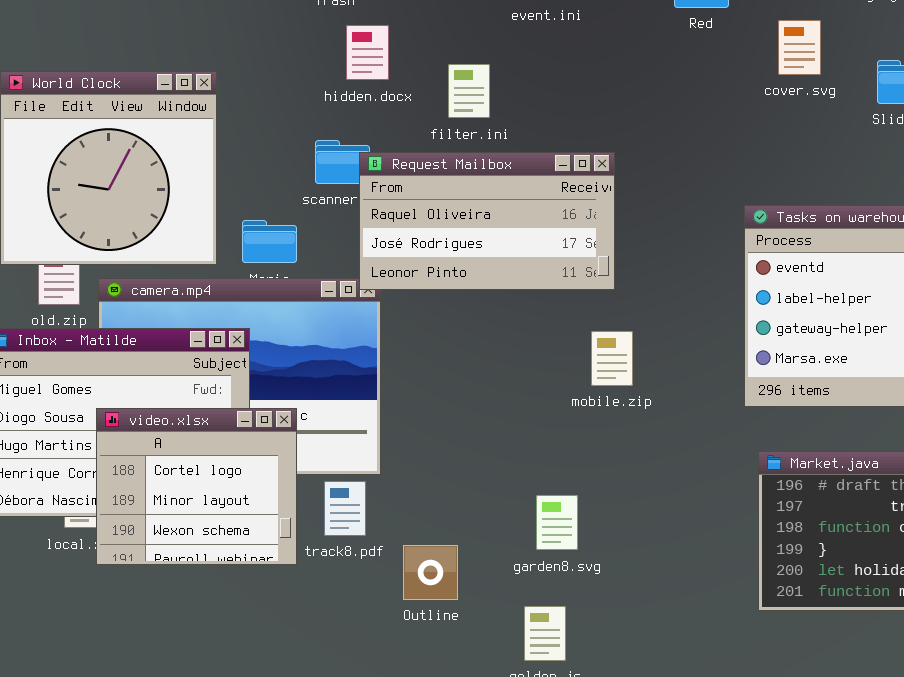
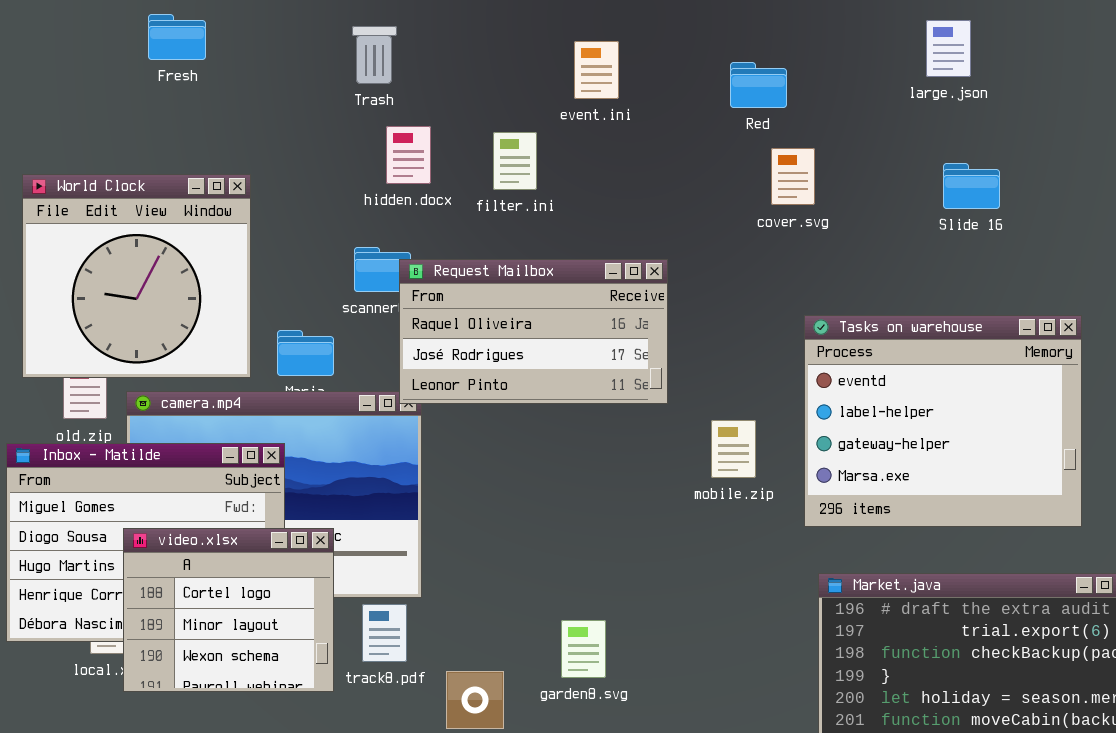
cover.svg: [778,20,821,75] -> [771,148,815,205], moved
filter.ini: [448,64,490,118] -> [493,132,537,190], moved
mobile.zip: [591,331,633,386] -> [711,420,756,478], moved
garden8.svg: [536,495,578,550] -> [561,620,606,678], moved

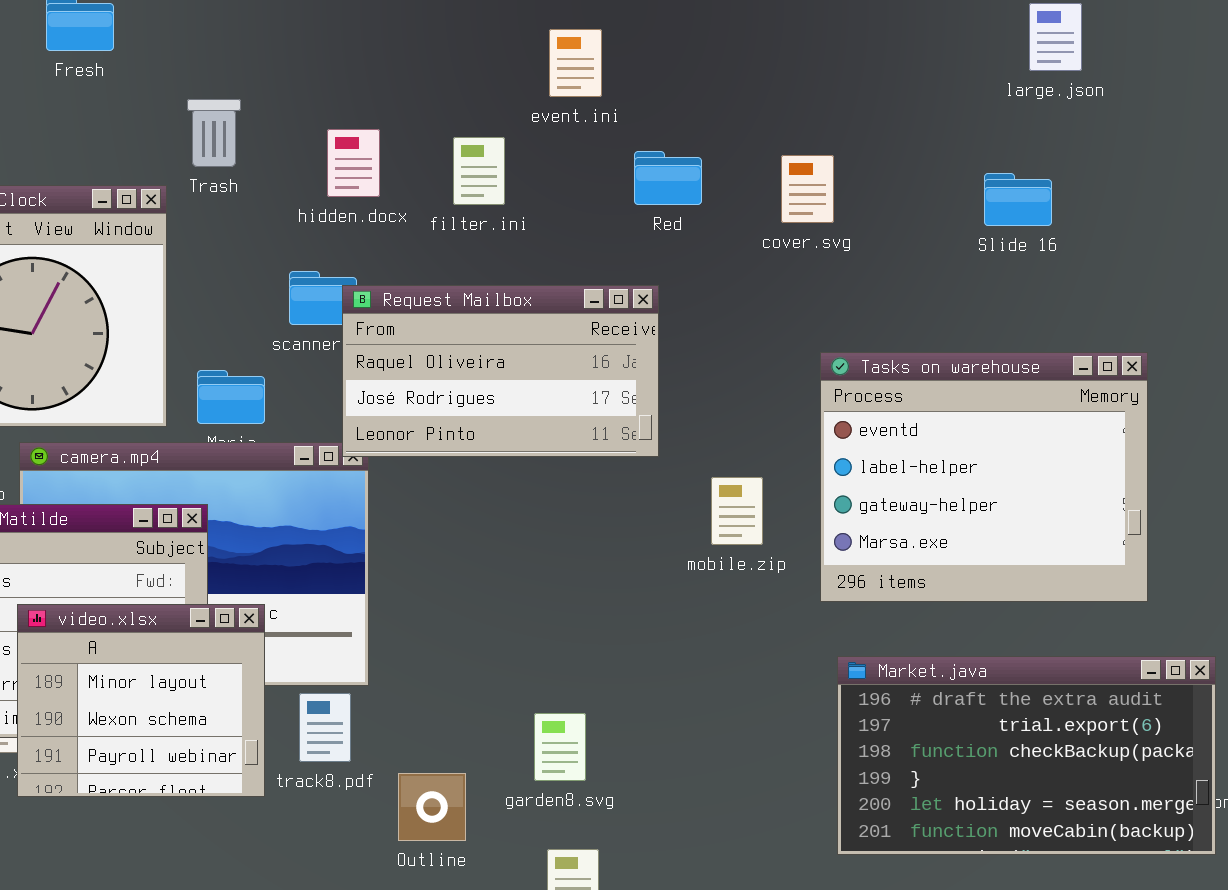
large.json: [926,20,971,77] -> [1029,3,1082,71], moved
Trash: [352,26,397,84] -> [187,99,241,167], moved
Red: [730,62,787,108] -> [634,151,702,205], moved
video.xlsx: [123,528,334,692] -> [17,604,265,797], scrolled down 1 row

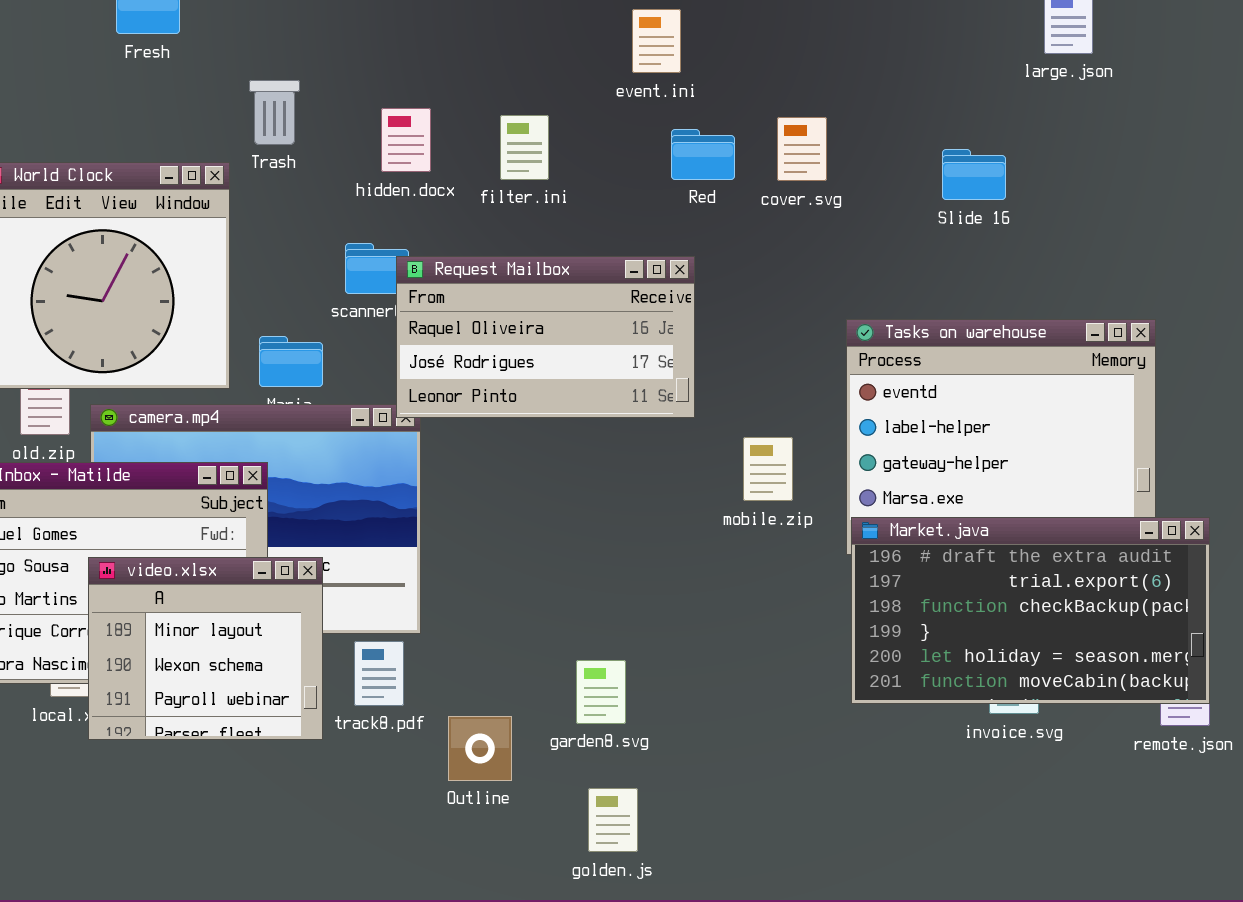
event.ini: [549,29,602,97] -> [632,9,681,73], moved
cover.svg: [781,155,834,223] -> [777,117,827,181], moved
Slide 16: [984,173,1052,226] -> [942,149,1006,200], moved
Market.java: [837,656,1216,855] -> [851,517,1210,704], moved

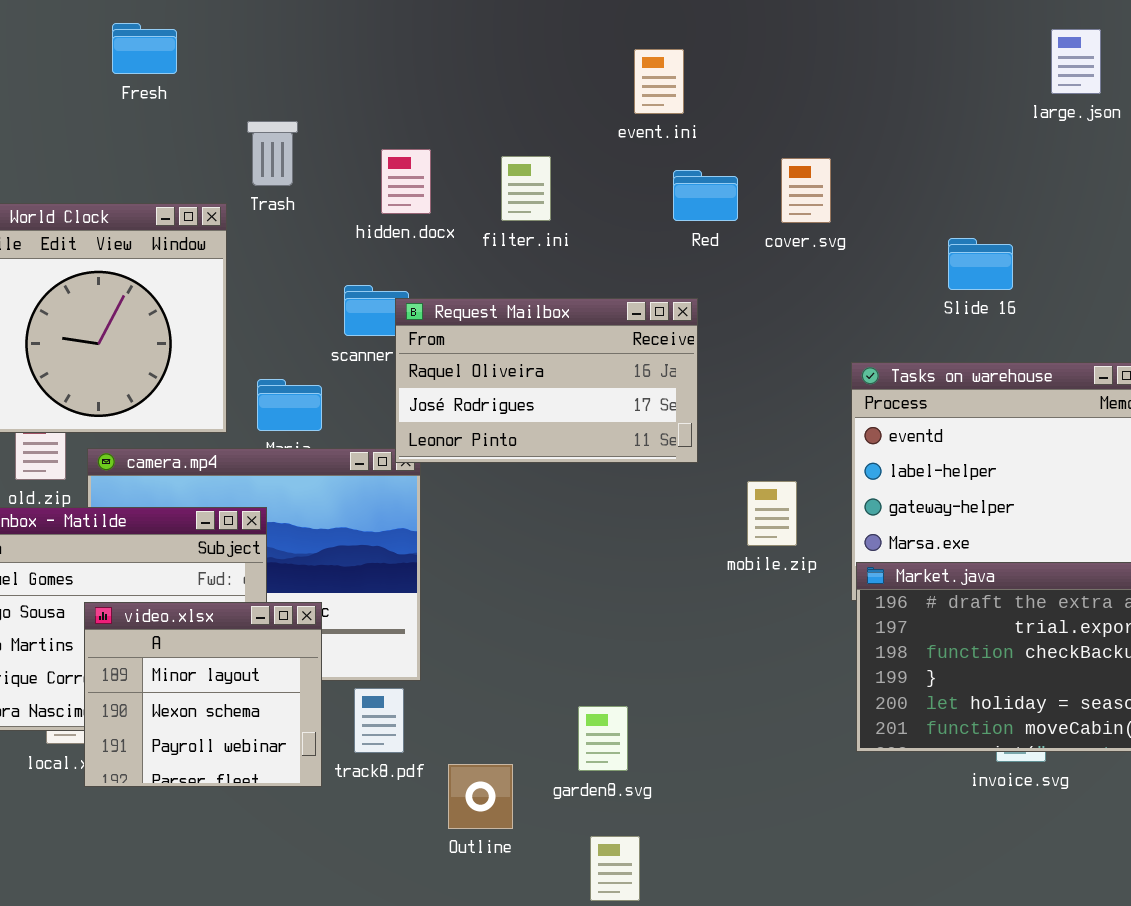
Slide 16: [942,149,1006,200] -> [948,238,1013,290], moved

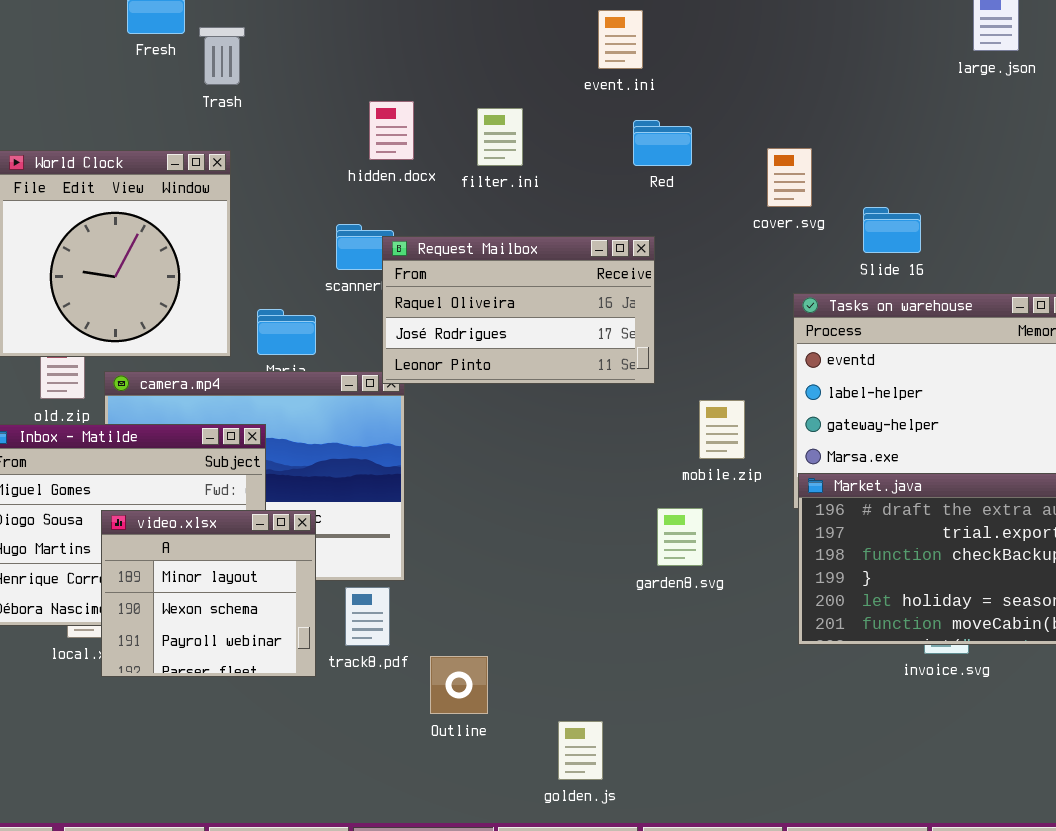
Trash: [247,121,298,186] -> [199,27,245,85], moved
cover.svg: [781,158,831,223] -> [767,148,812,207], moved
Slide 16: [948,238,1013,290] -> [863,207,921,253], moved
garden8.svg: [578,706,628,771] -> [657,508,703,566], moved

